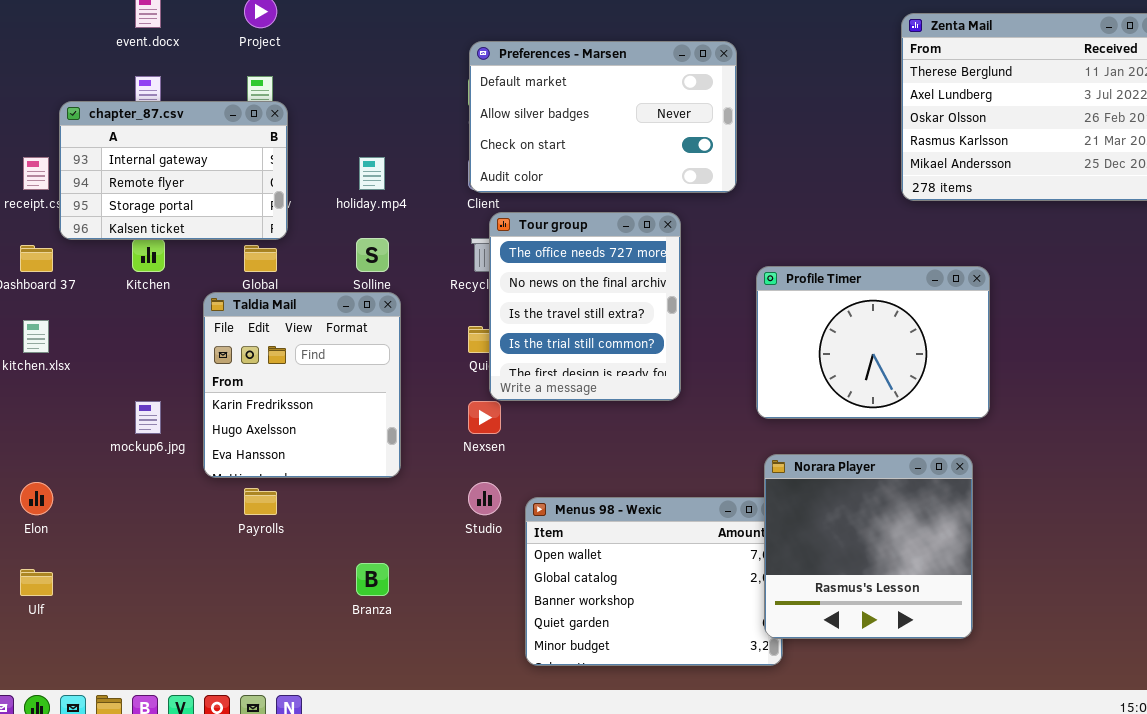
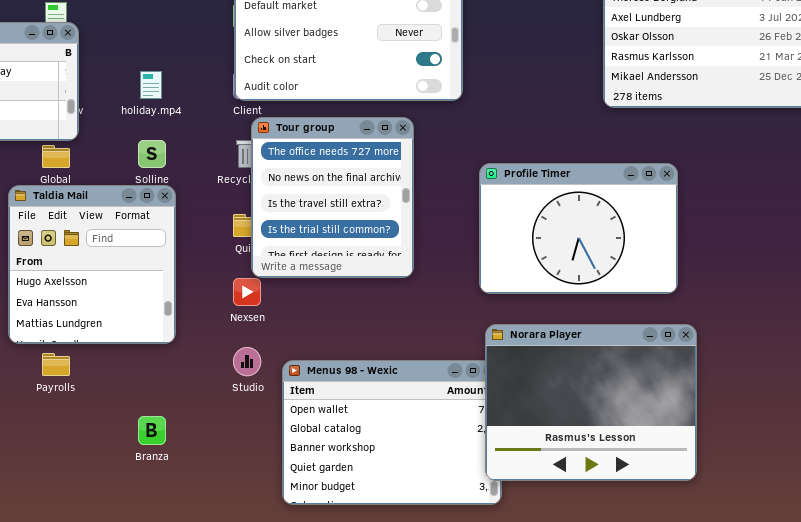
Taldia Mail: [203,292,401,478] -> [8,185,176,344], scrolled down 1 row
Norara Player: [764,454,973,639] -> [485,324,697,481], resized

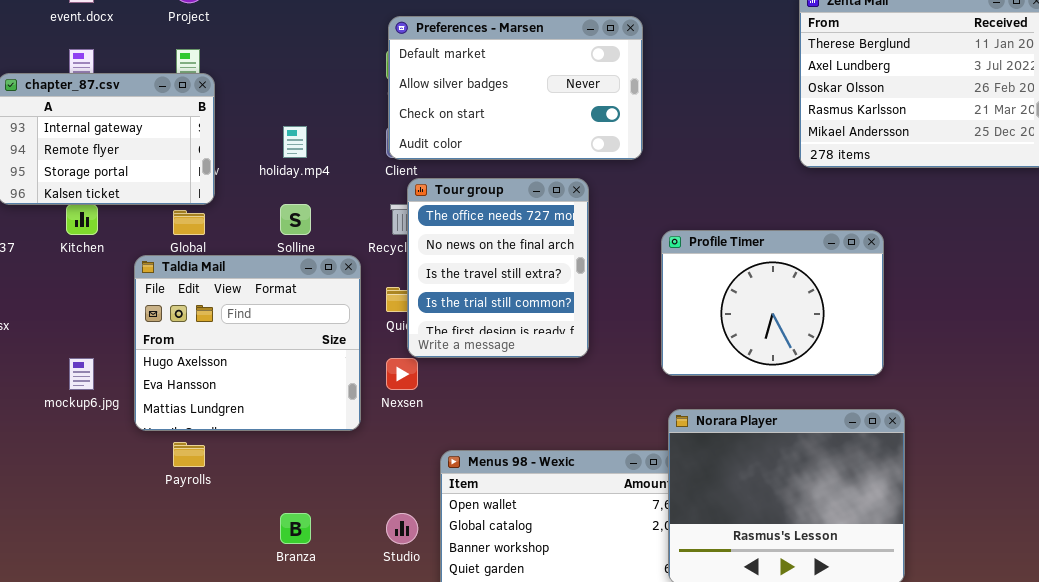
Taldia Mail: [8,185,176,344] -> [134,255,361,431], resized
Studio: [233,347,261,376] -> [386,513,418,544], moved

